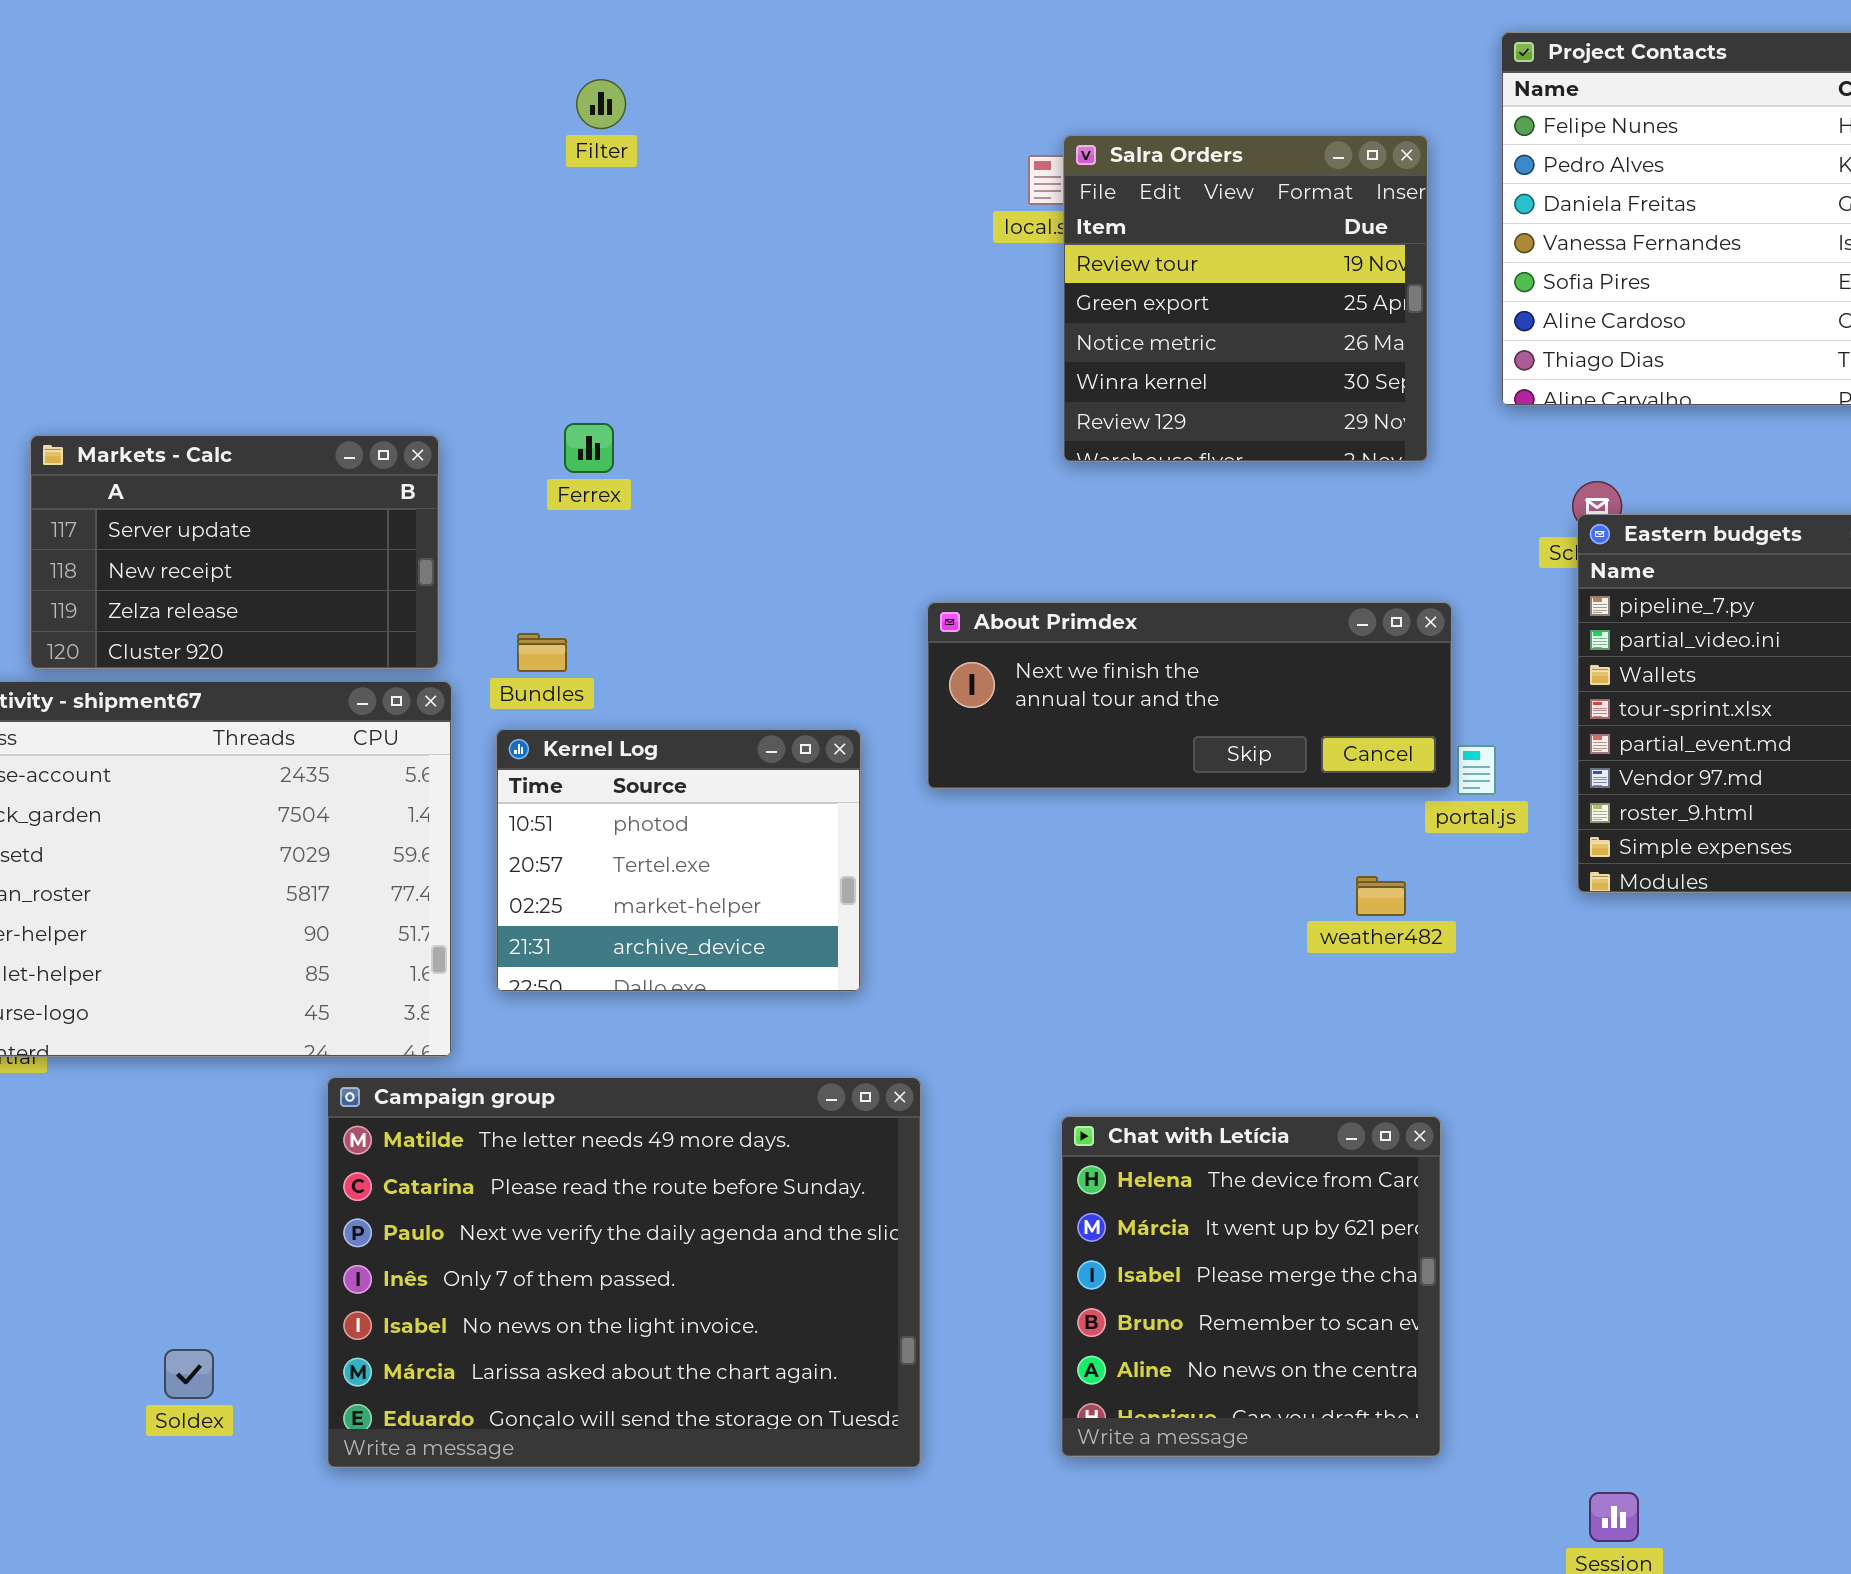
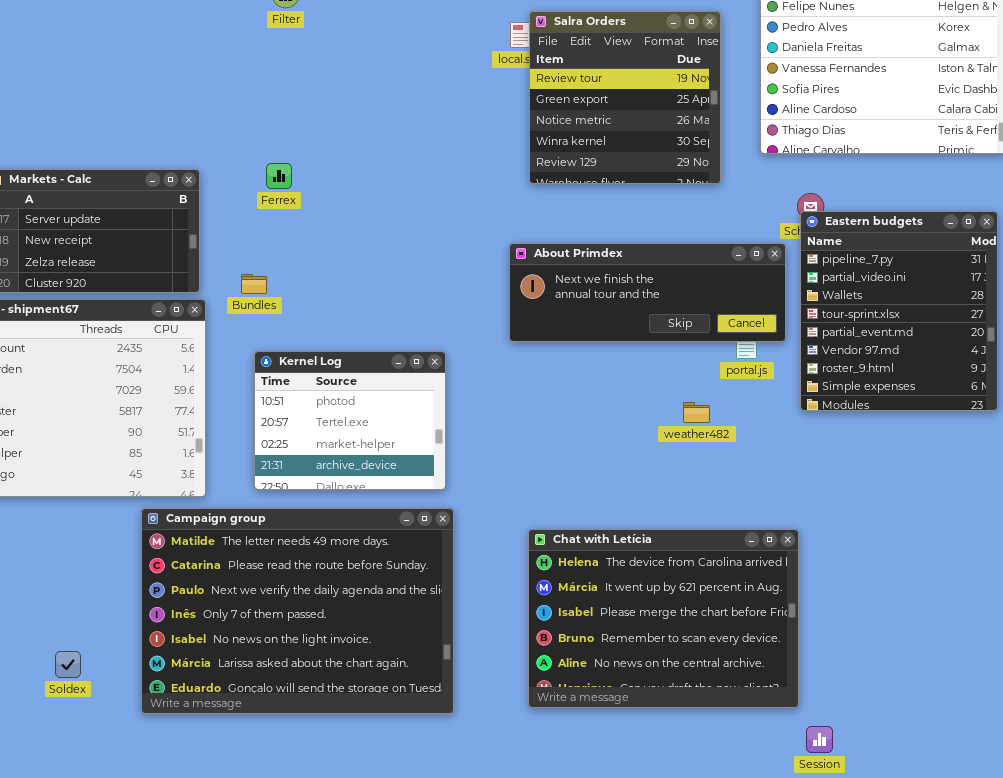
About Primdex: [927,602,1452,789] -> [509,243,786,342], moved
Kernel Log: [496,729,861,992] -> [254,351,446,490], moved
Chat with Letícia: [1061,1116,1441,1457] -> [528,529,799,708], resized

